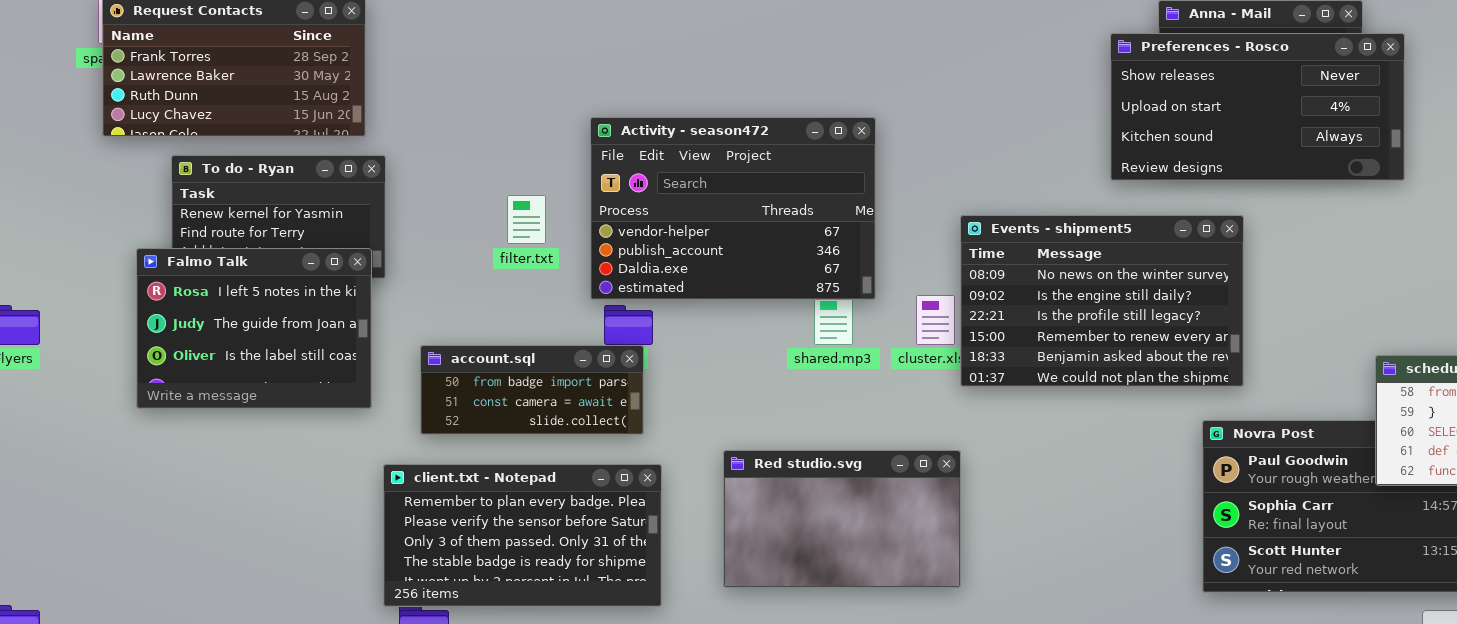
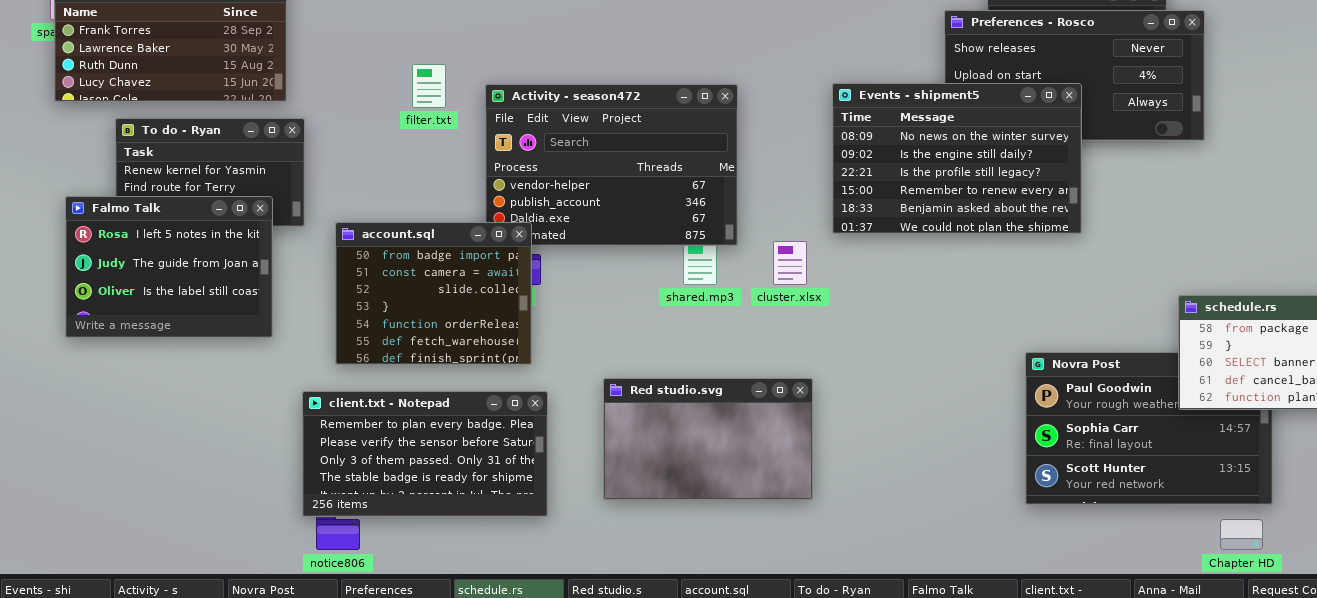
filter.txt: [507,195,546,244] -> [412,64,446,108], moved
Events - shipment5: [960,215,1244,387] -> [832,83,1082,234], moved
Falmo Talk: [136,248,372,409] -> [65,196,273,338], moved
account.sql: [420,345,644,435] -> [335,222,532,365], resized

